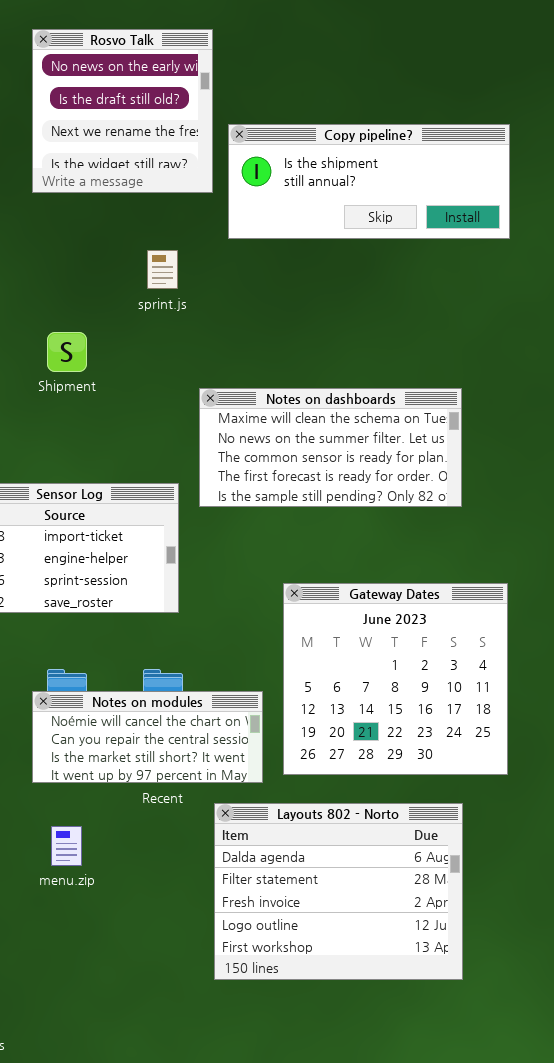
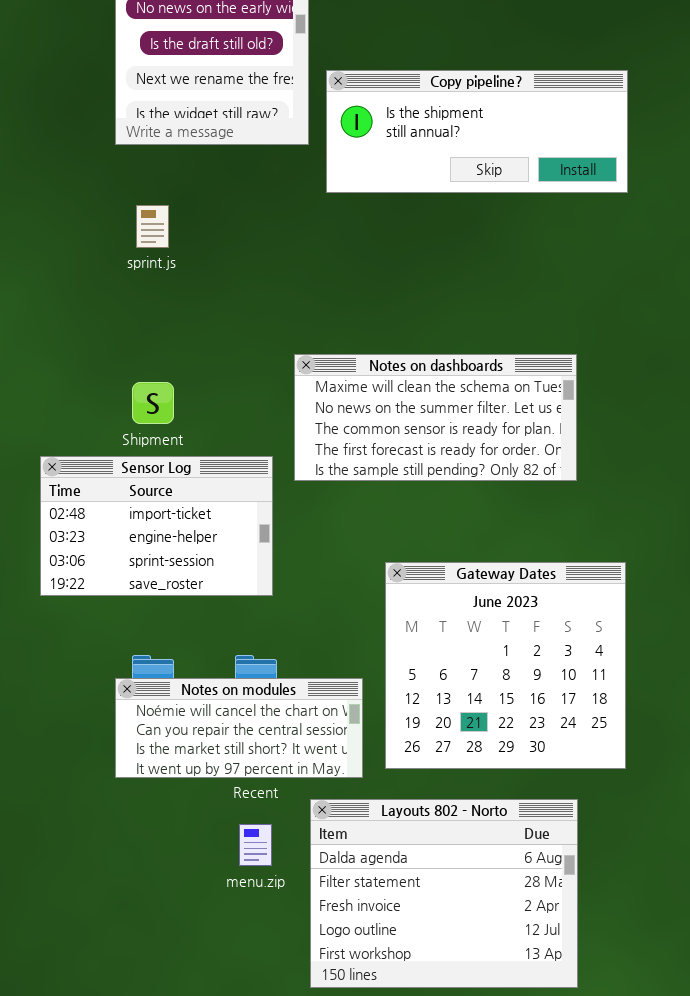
sprint.js: [147,250,178,289] -> [136,205,169,248], moved
Shipment: [47,332,87,372] -> [132,382,174,424], moved
menu.zip: [51,826,82,866] -> [239,824,272,866], moved

